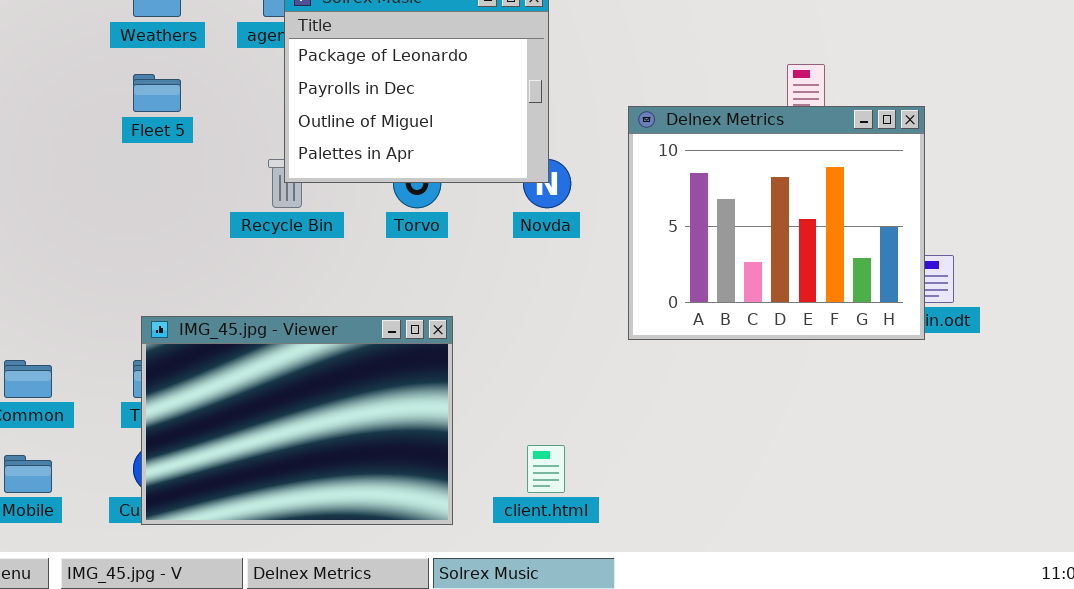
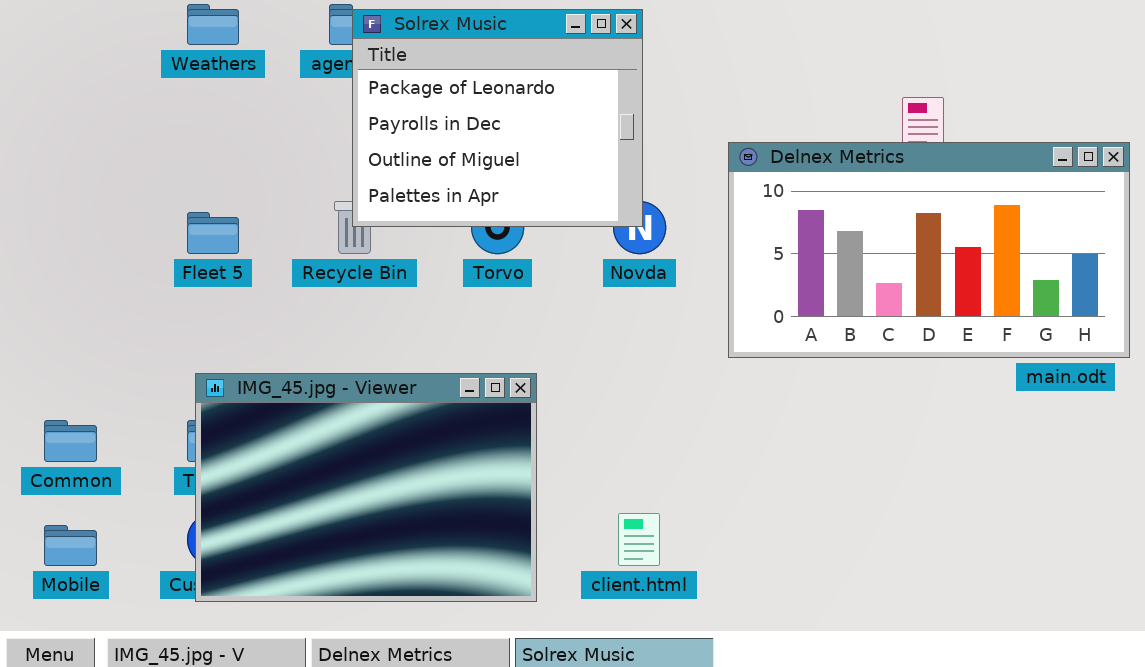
Fleet 5: [133,74,181,112] -> [187,212,239,254], moved
Delnex Metrics: [628,106,925,340] -> [728,142,1130,358], resized

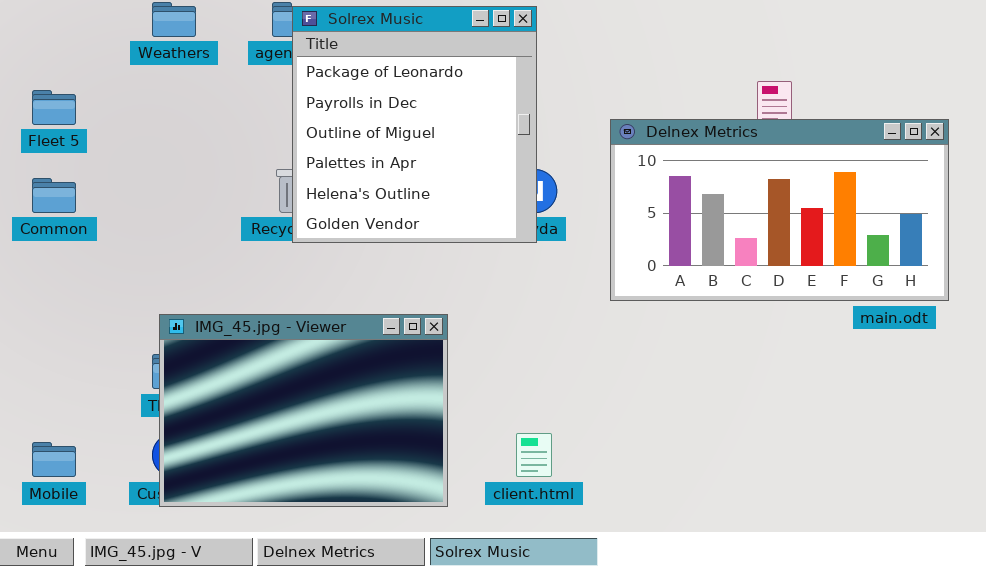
Solrex Music: [352,9,643,227] -> [292,6,537,243], resized
Fleet 5: [187,212,239,254] -> [32,90,76,125], moved
Common: [44,420,97,462] -> [32,178,76,213], moved

